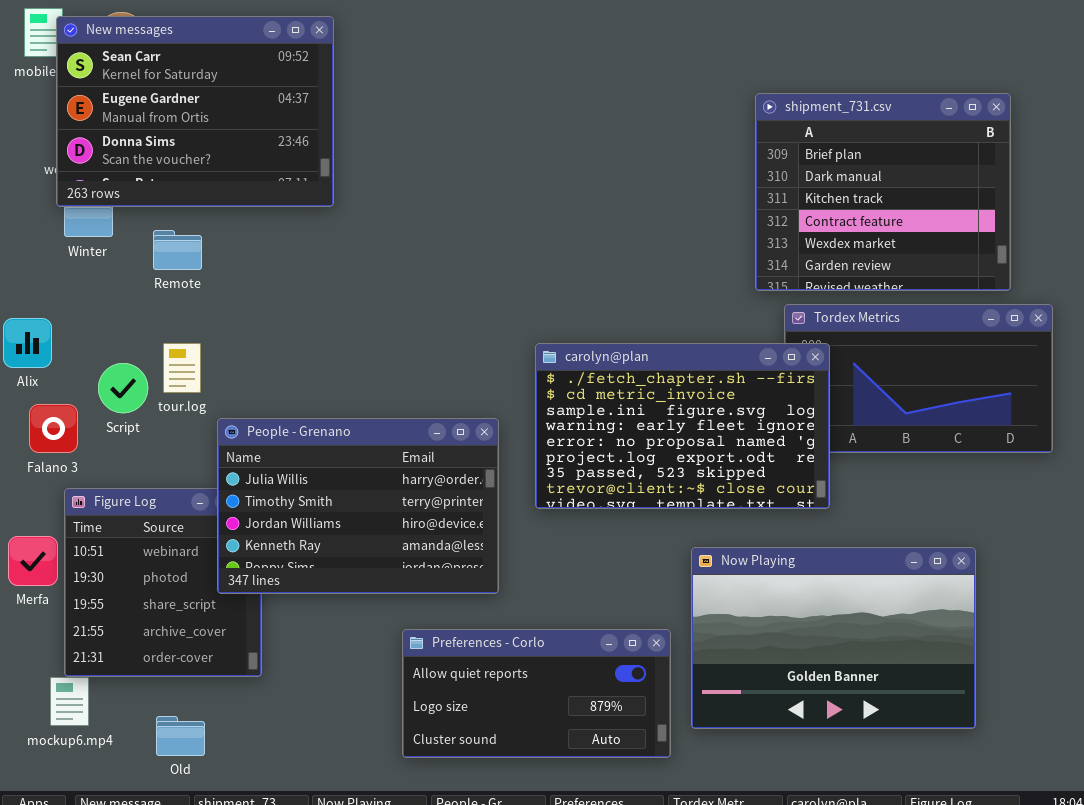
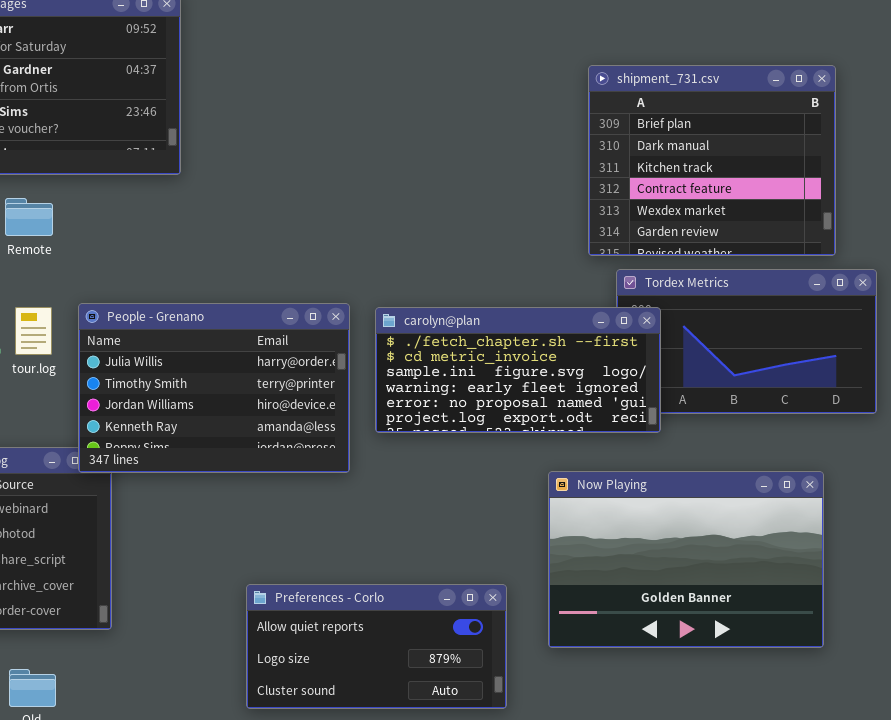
carolyn@plan: [535,343,830,509] -> [375,307,661,433], resized
People - Grenano: [217,418,499,594] -> [78,303,350,473], moved
Now Playing: [691,547,976,729] -> [548,471,824,648], moved

